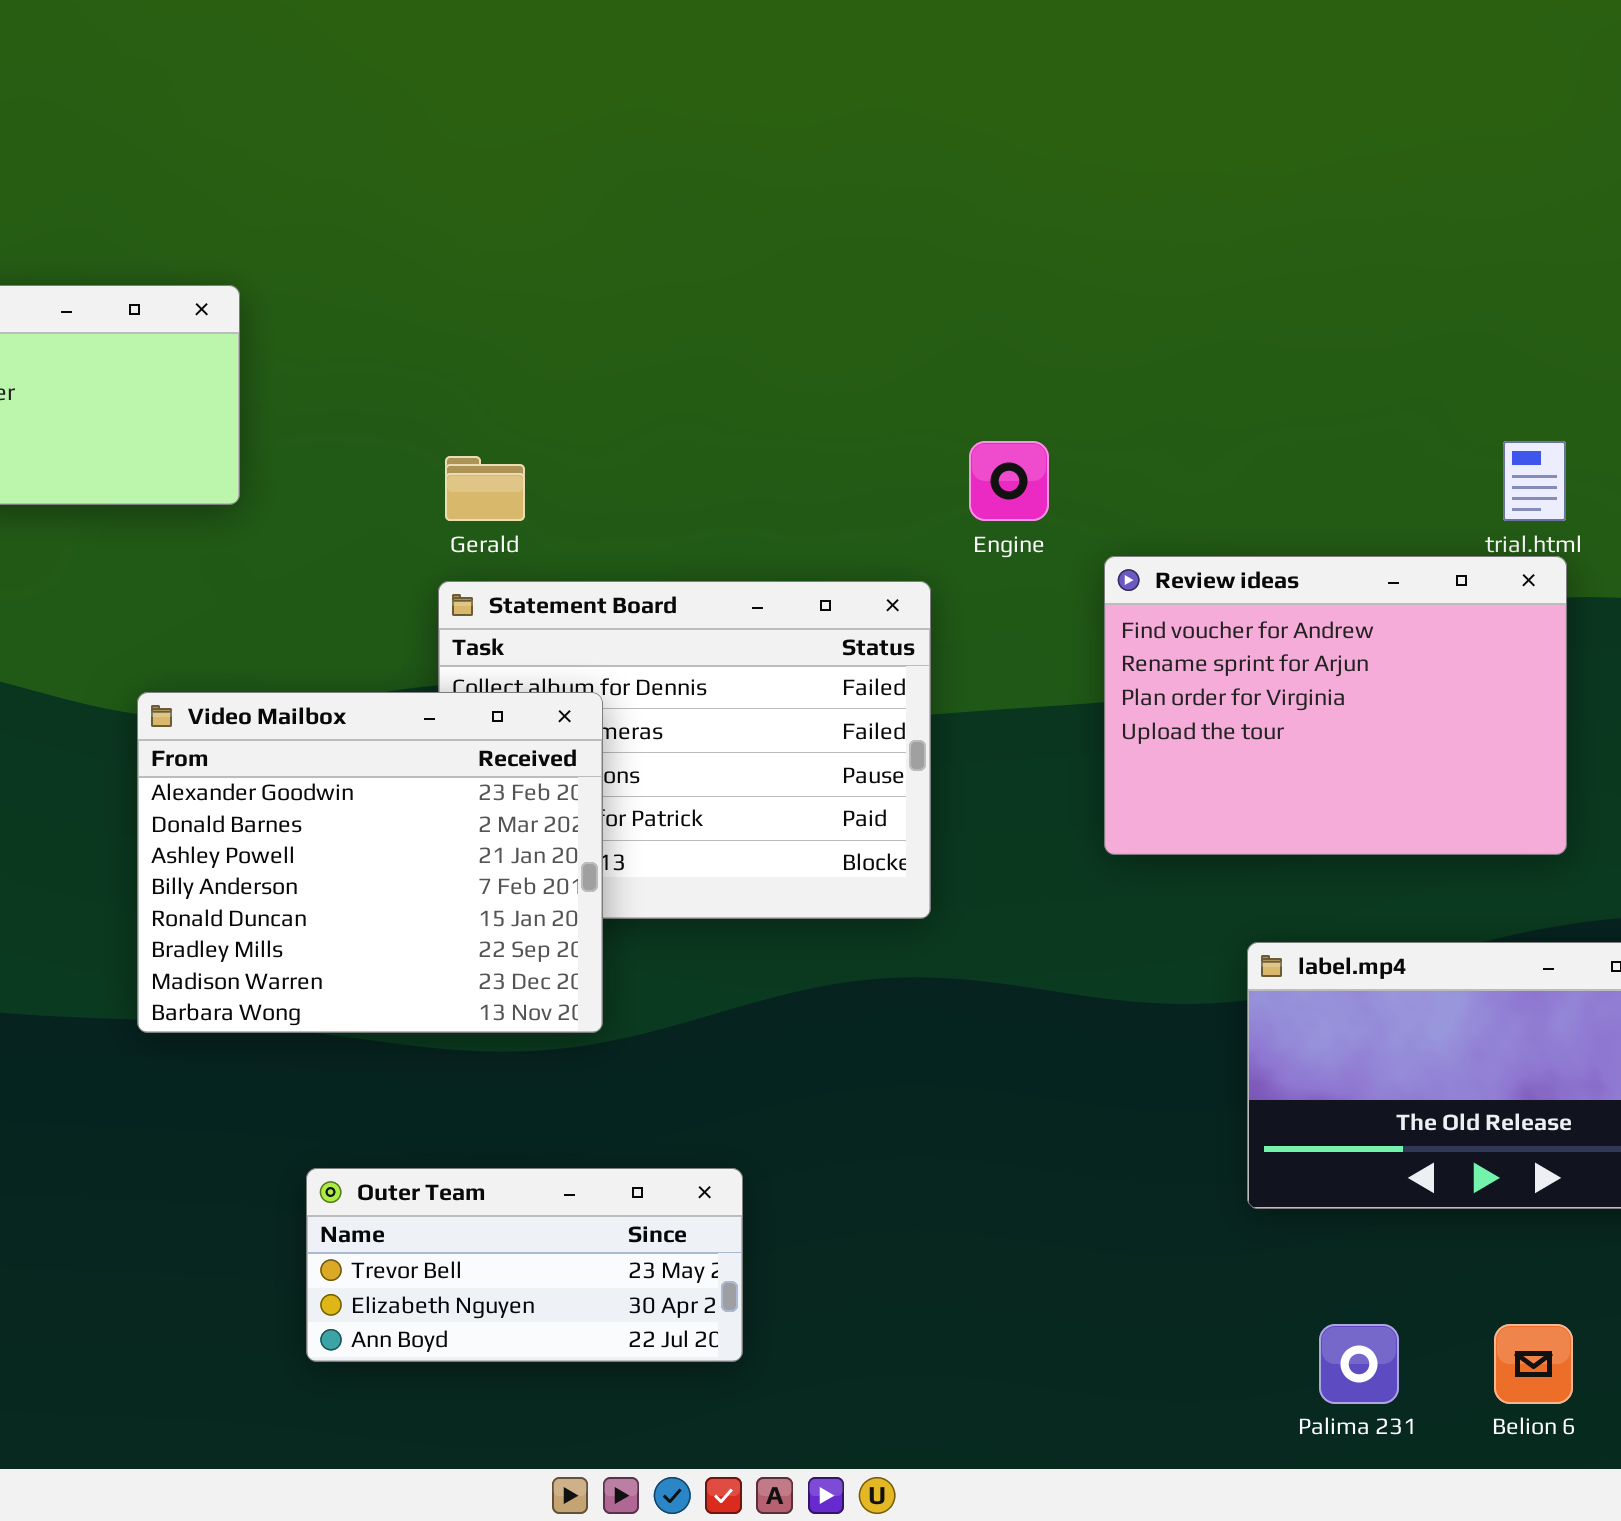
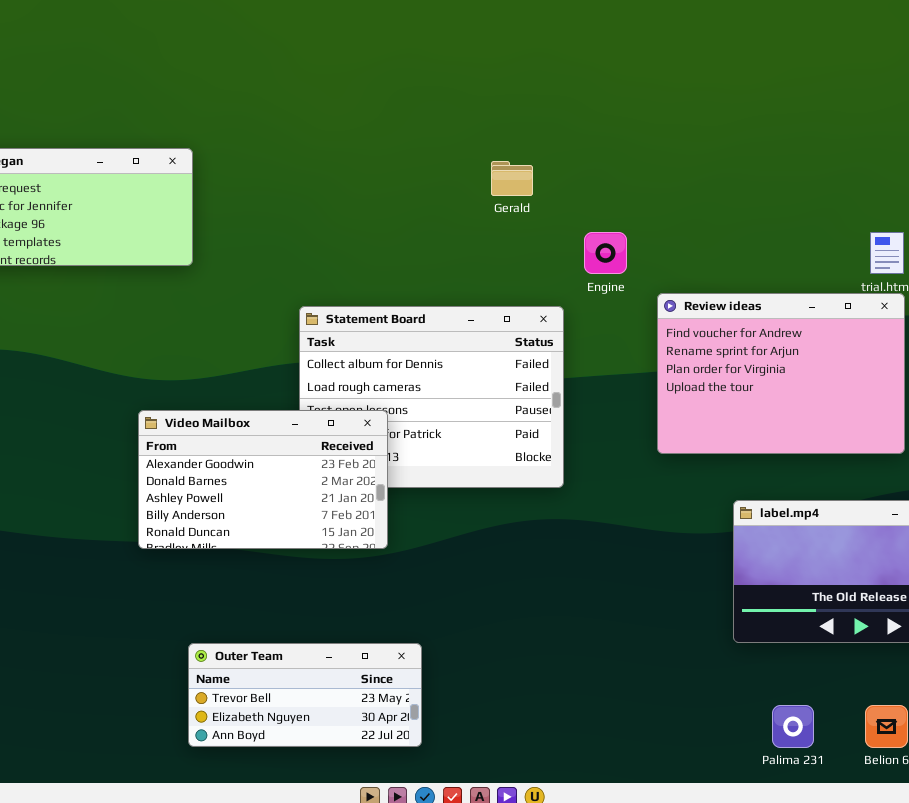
Gerald: [445,456,525,521] -> [491,161,533,196], moved
Video Mailbox: [137,692,603,1033] -> [138,410,388,549], resized
Outer Team: [306,1168,743,1362] -> [188,643,422,747], moved

